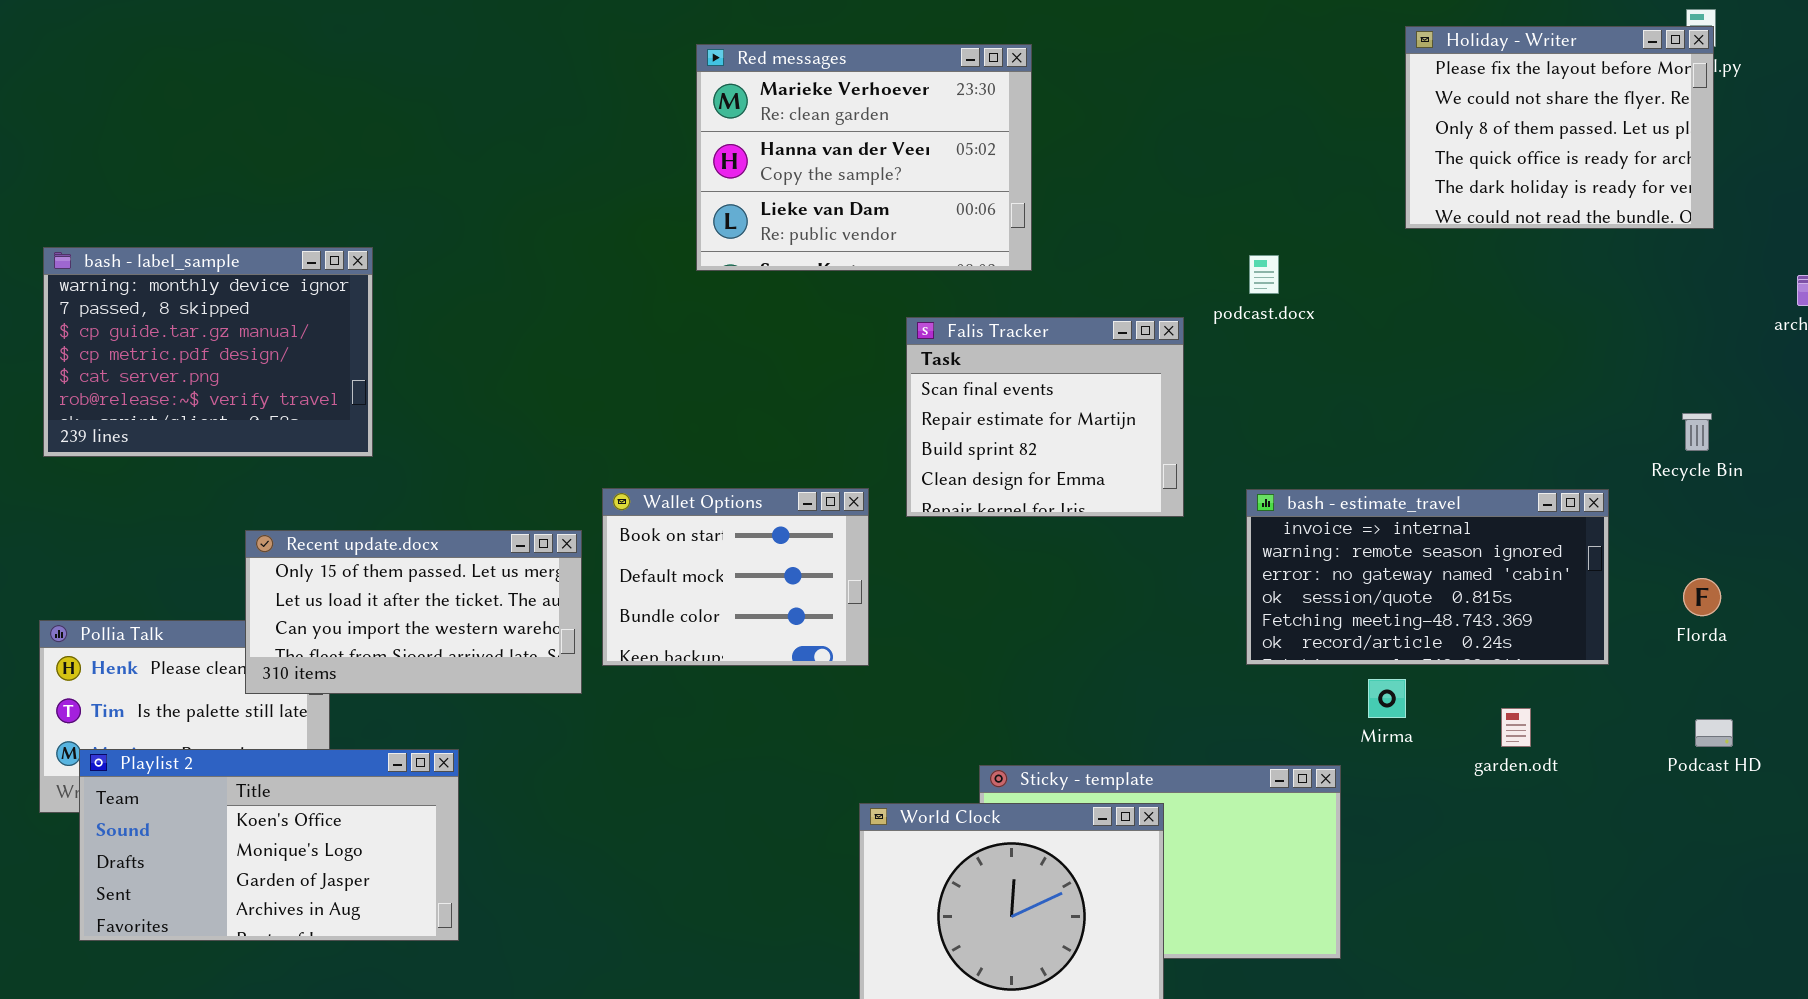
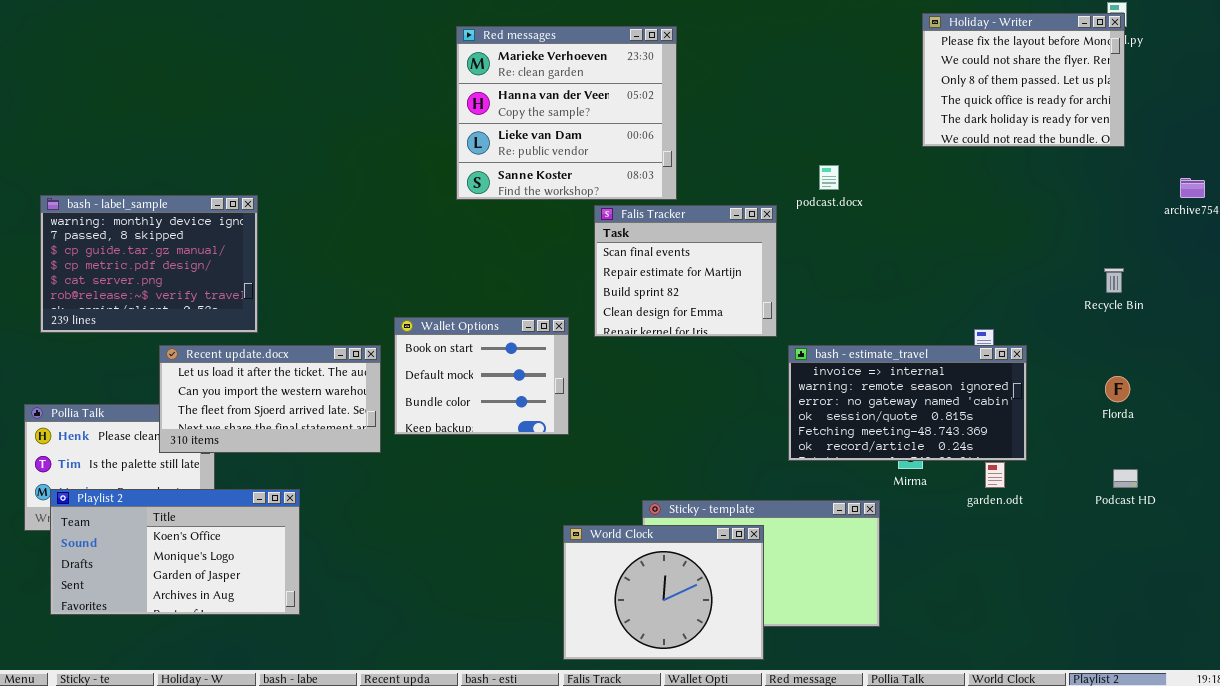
Red messages: [696,44,1032,271] -> [456,26,677,200], resized
bash - label_sample: [43,247,373,457] -> [40,195,258,333], moved
bash - estimate_travel: [1246,489,1609,665] -> [788,345,1027,461], moved
Recent update.docx: [245,530,582,694] -> [159,345,381,453], scrolled down 1 row

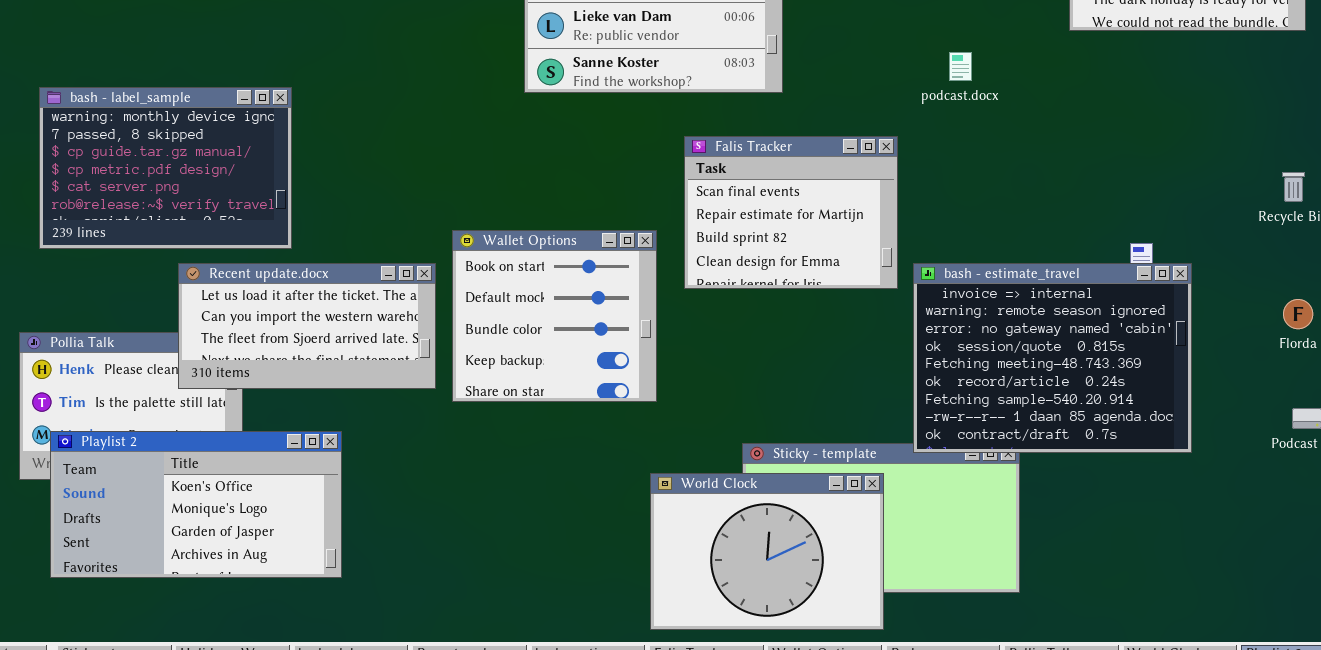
Falis Tracker: [594,205,777,337] -> [684,136,898,289], moved
Wallet Options: [394,317,569,435] -> [452,230,657,402], resized
bash - estimate_travel: [788,345,1027,461] -> [913,263,1192,453], resized

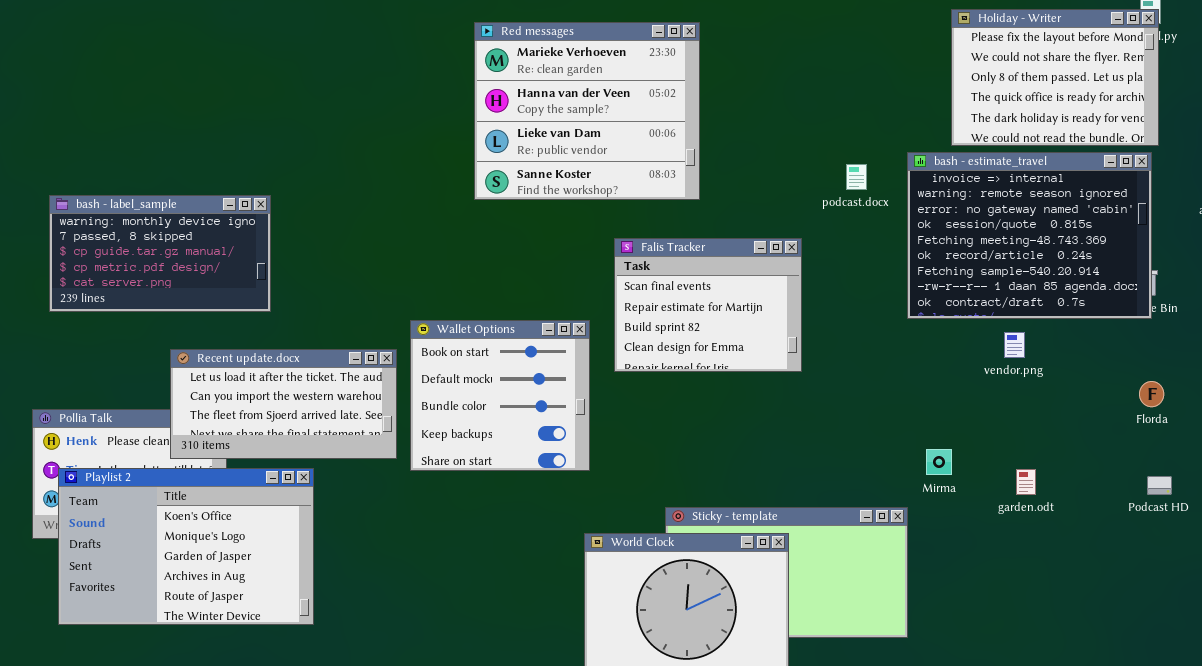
bash - label_sample: [39,87,292,249] -> [49,195,271,312], resized
bash - estimate_travel: [913,263,1192,453] -> [907,152,1152,319], moved
Playlist 2: [50,431,342,578] -> [58,468,314,625], resized

